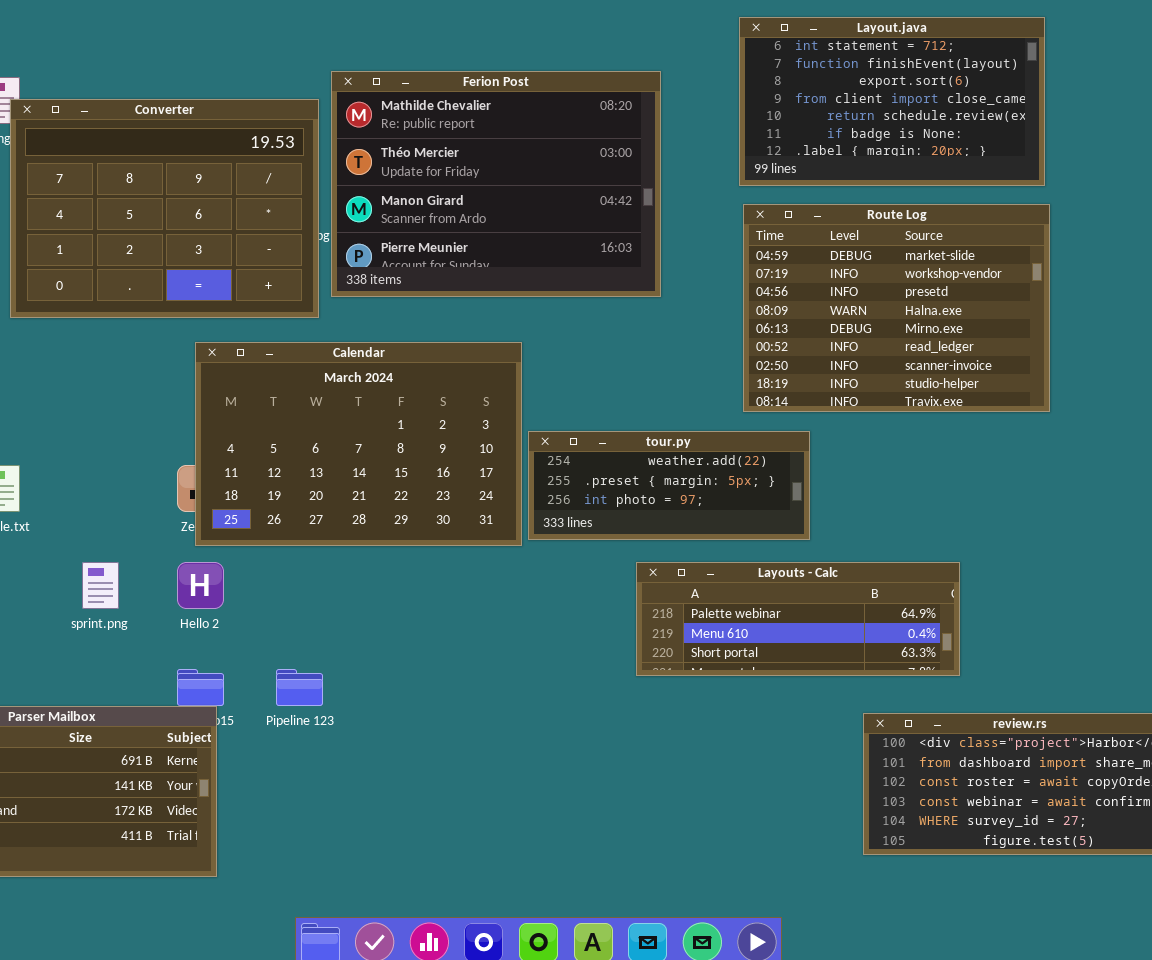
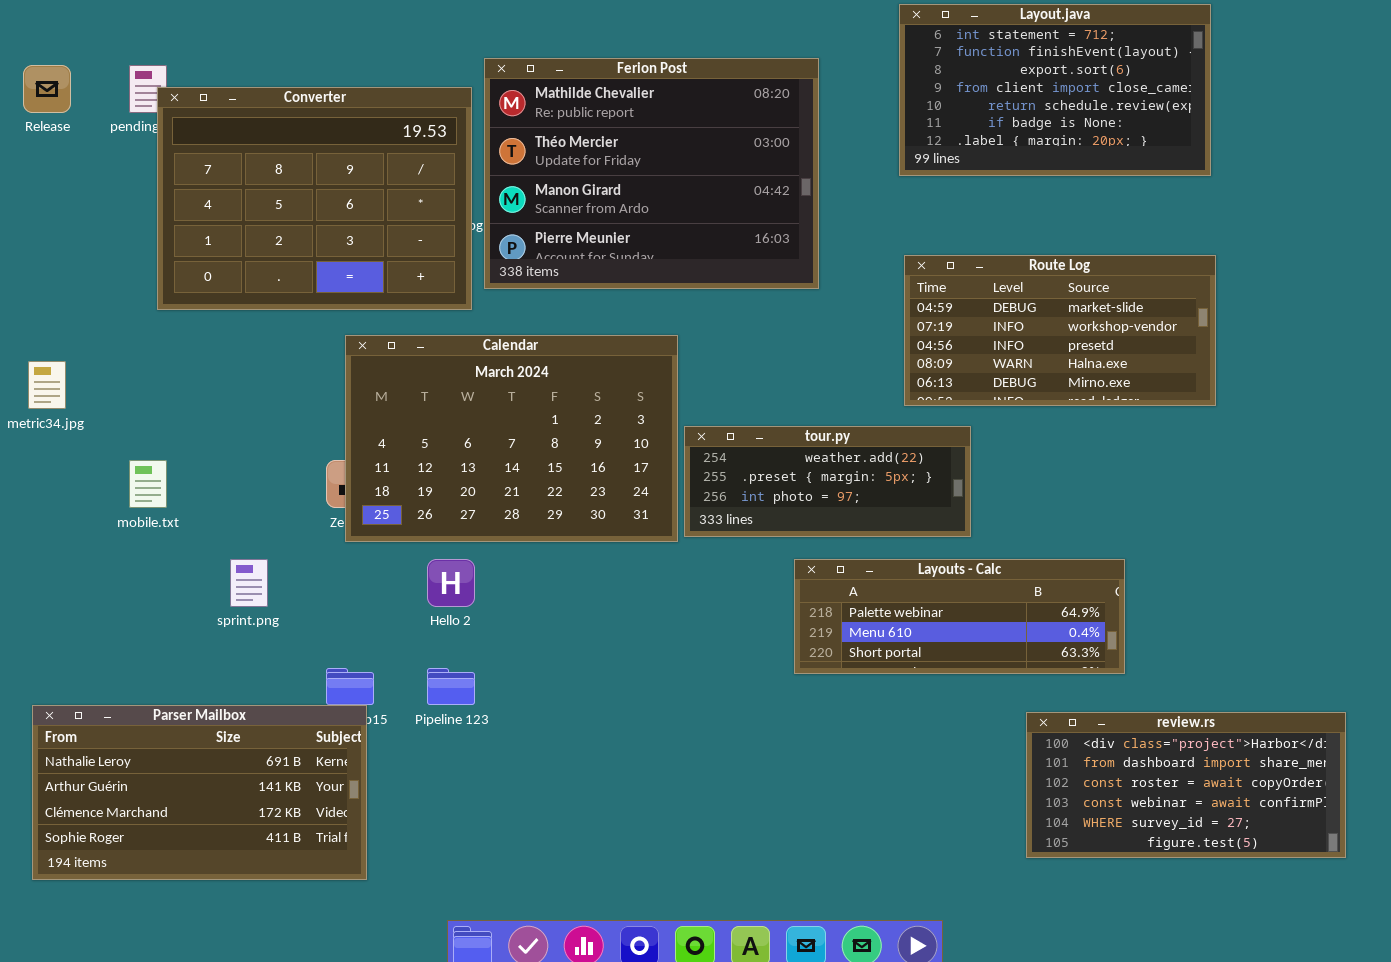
Route Log: [743,204,1050,412] -> [904,255,1216,406], resized
Hello 2: [177,562,224,609] -> [427,559,475,607], moved

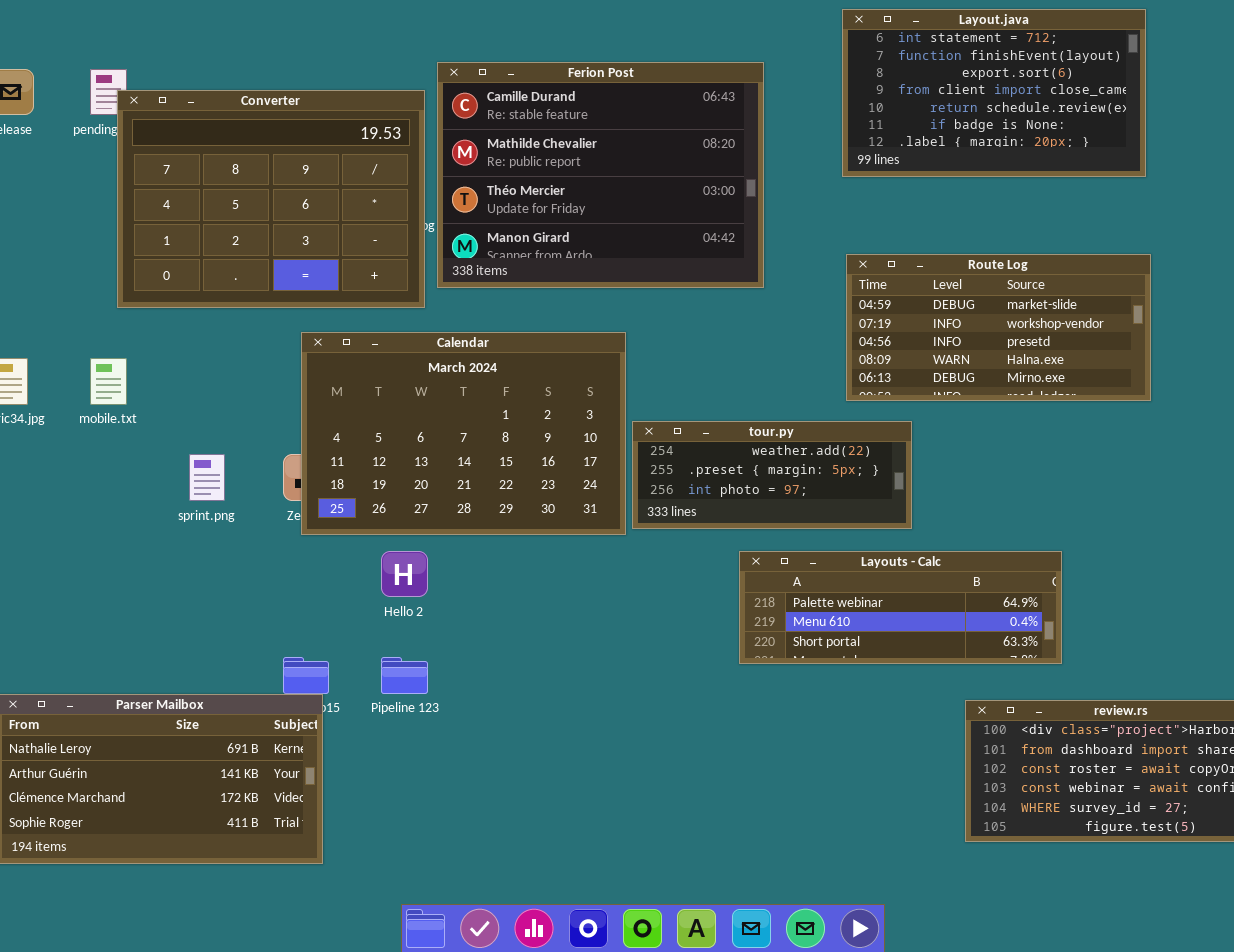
Ferion Post: [484,58,819,289] -> [437,62,764,288], scrolled up 1 row
mobile.txt: [129,460,167,508] -> [90,358,127,405], moved
sprint.png: [230,559,268,607] -> [189,454,225,501], moved

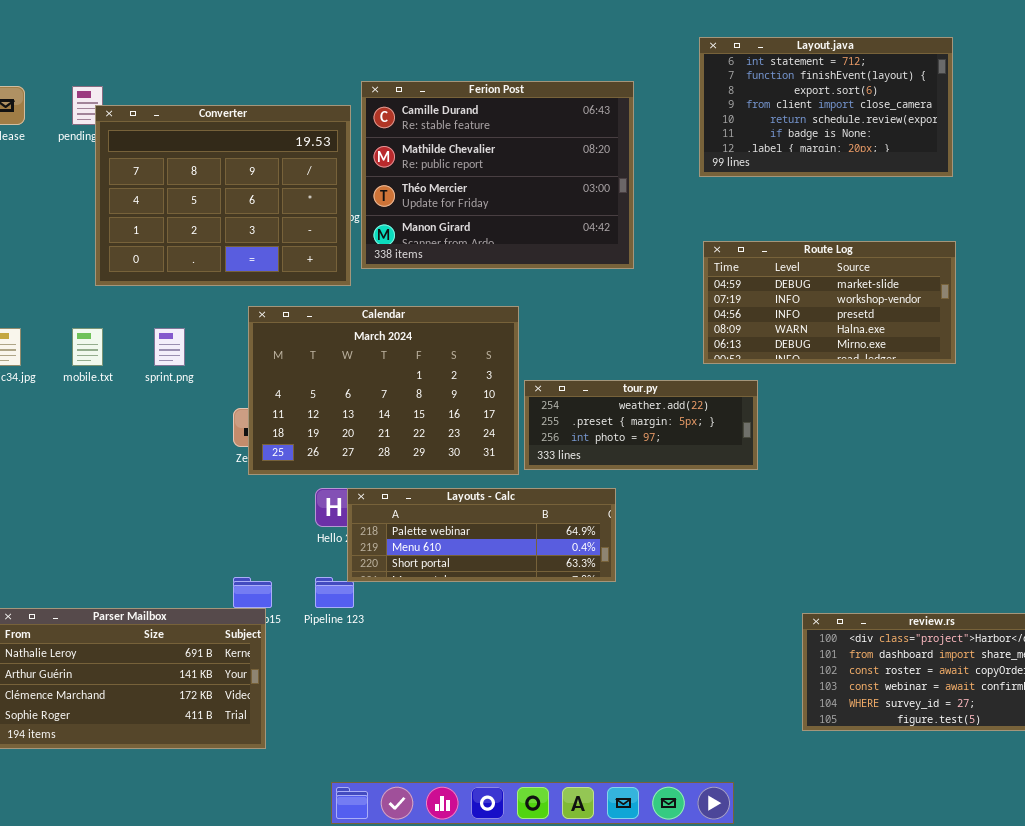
sprint.png: [189,454,225,501] -> [154,328,185,366], moved
Layouts - Calc: [739,551,1062,664] -> [347,488,616,582], moved

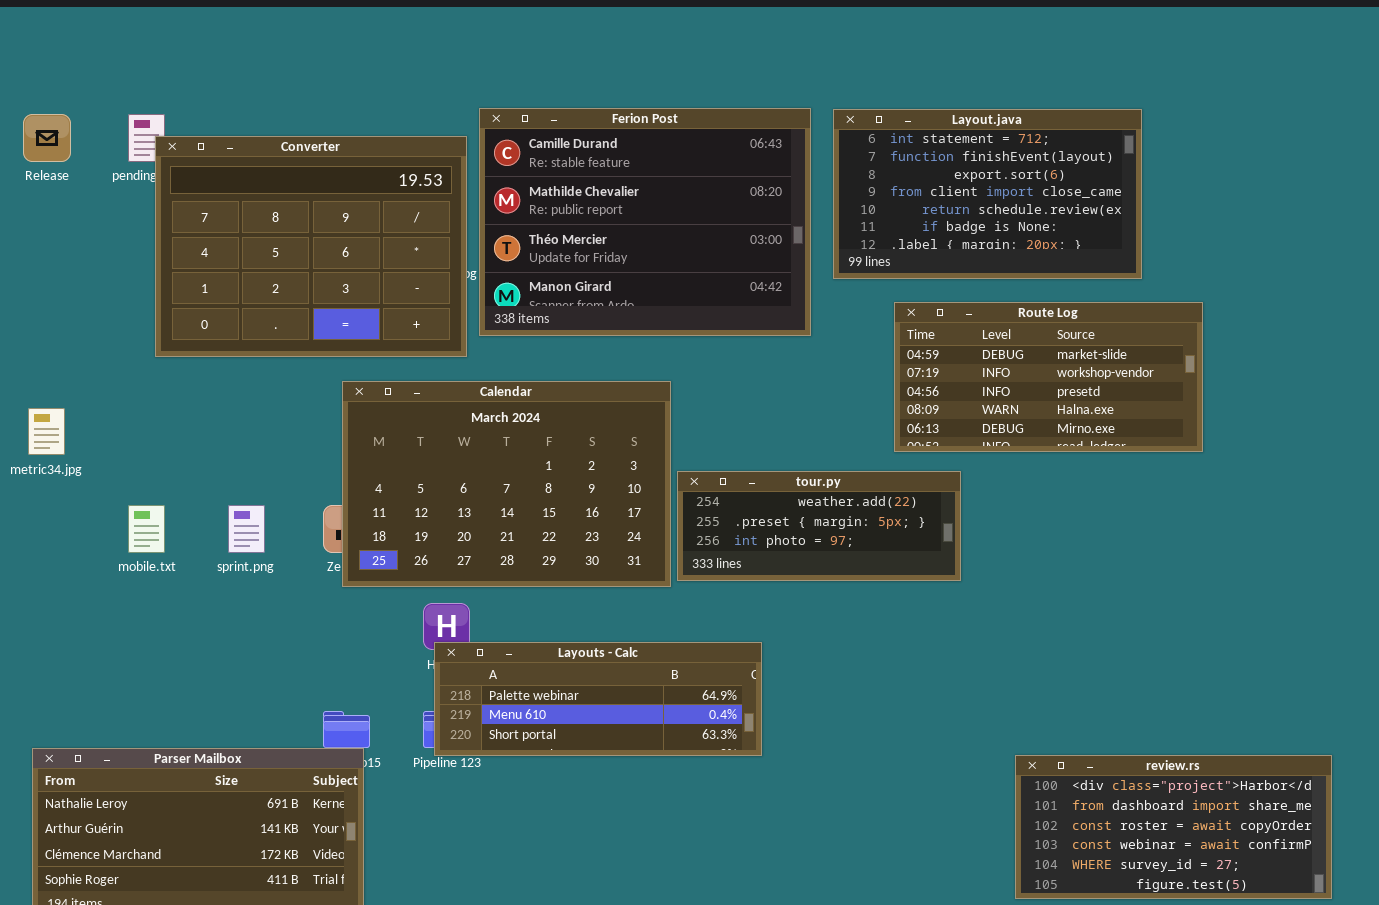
Layout.java: [699,37,953,177] -> [833,109,1142,279], moved
mobile.txt: [72,328,103,366] -> [128,505,165,553], moved
sprint.png: [154,328,185,366] -> [228,505,265,553], moved
Layouts - Calc: [347,488,616,582] -> [434,642,762,756], moved

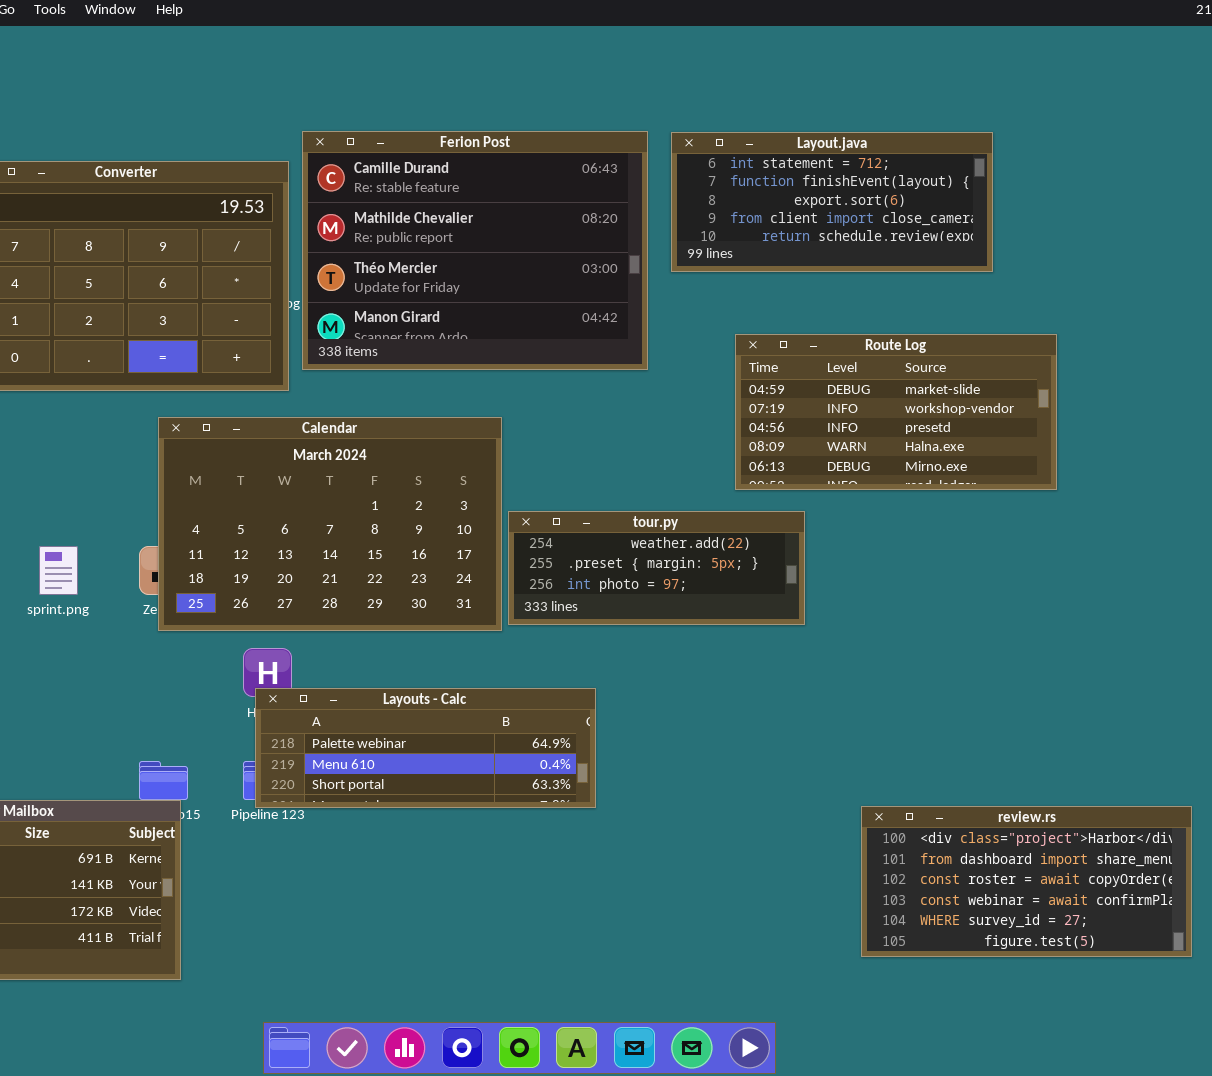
Layout.java: [833,109,1142,279] -> [671,132,993,272], resized

